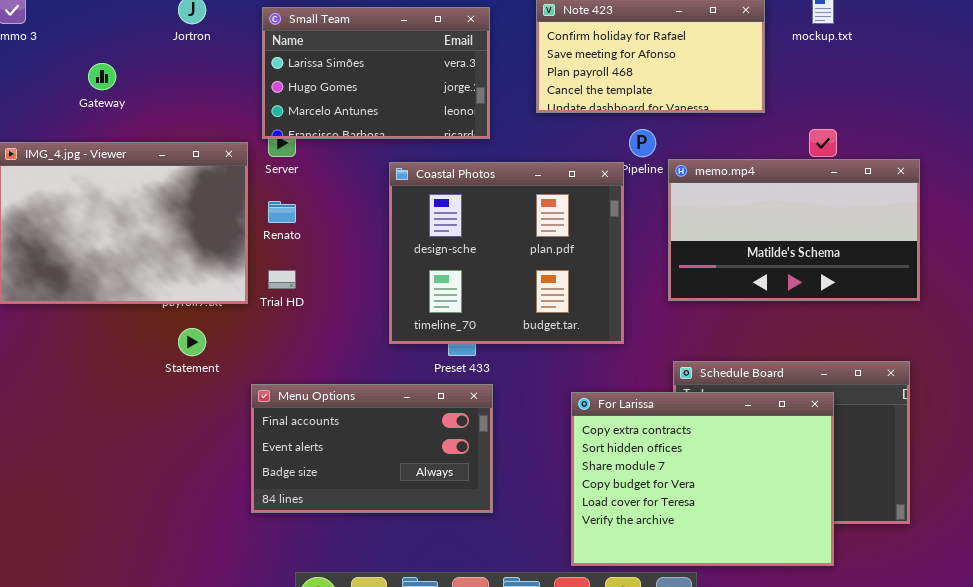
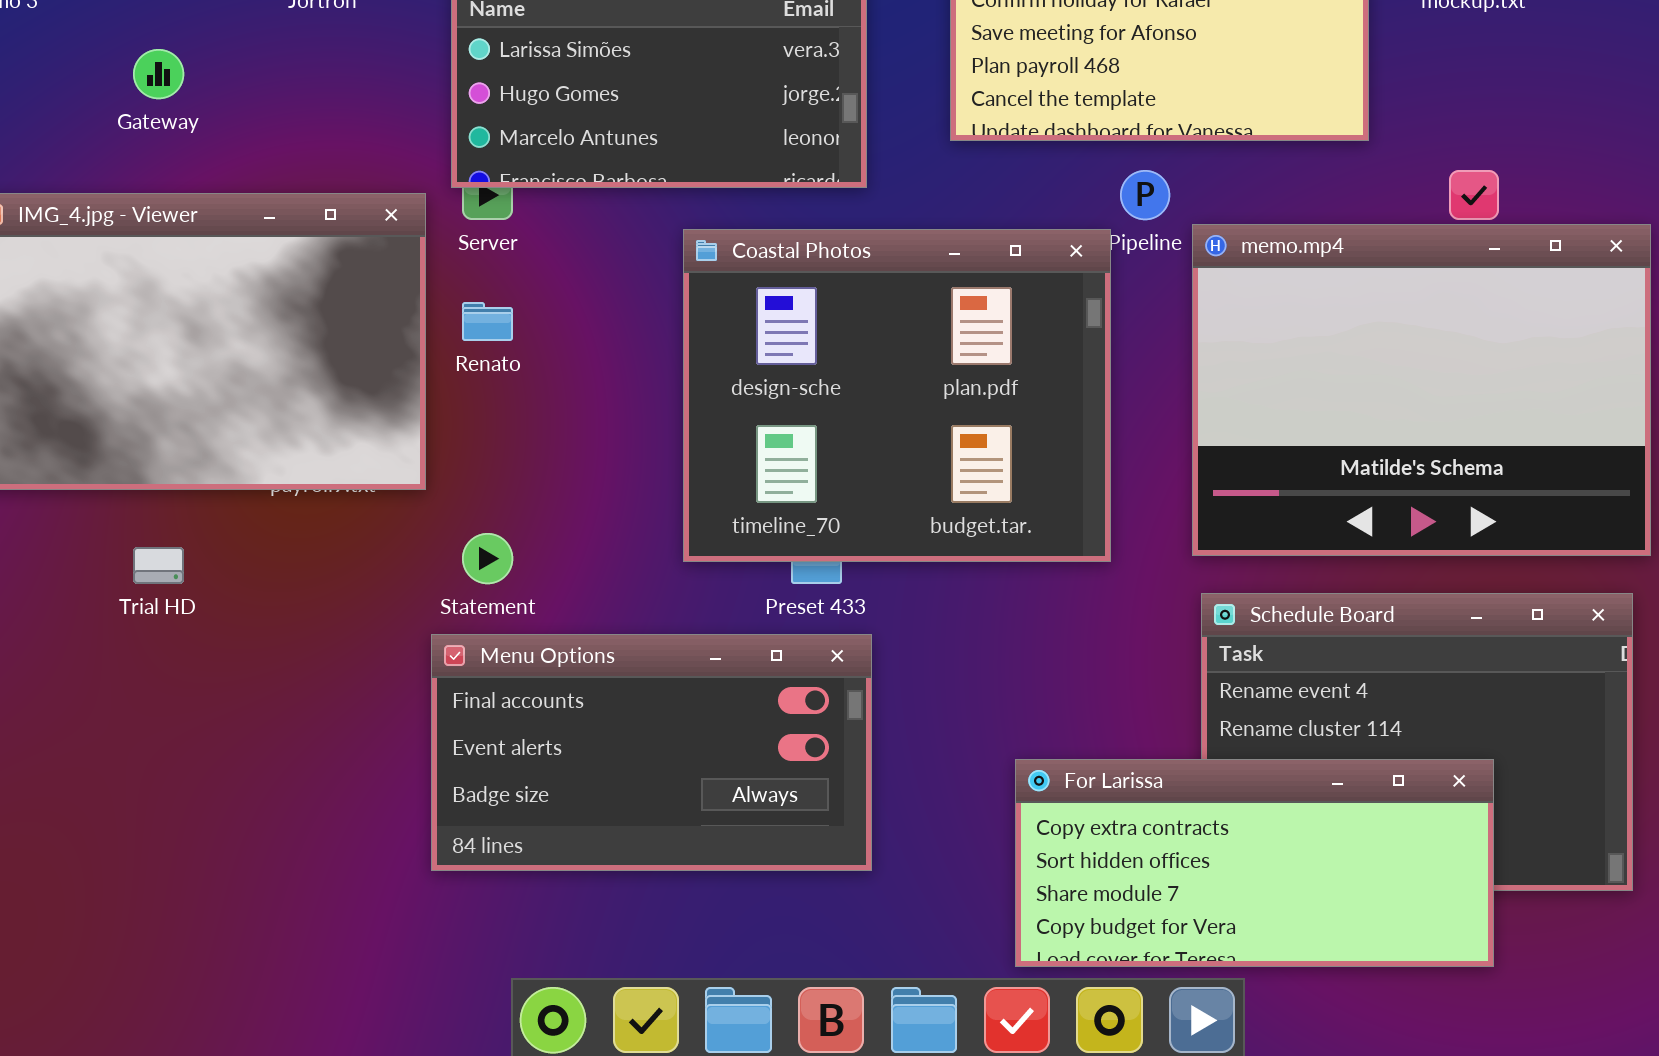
memo.mp4: [668,159,920,301] -> [1192,224,1651,556], resized
Trial HD: [268,270,296,289] -> [133,547,184,584], moved
Statement: [178,328,206,356] -> [462,533,513,584], moved
For Larissa: [571,392,834,566] -> [1015,759,1494,967], resized

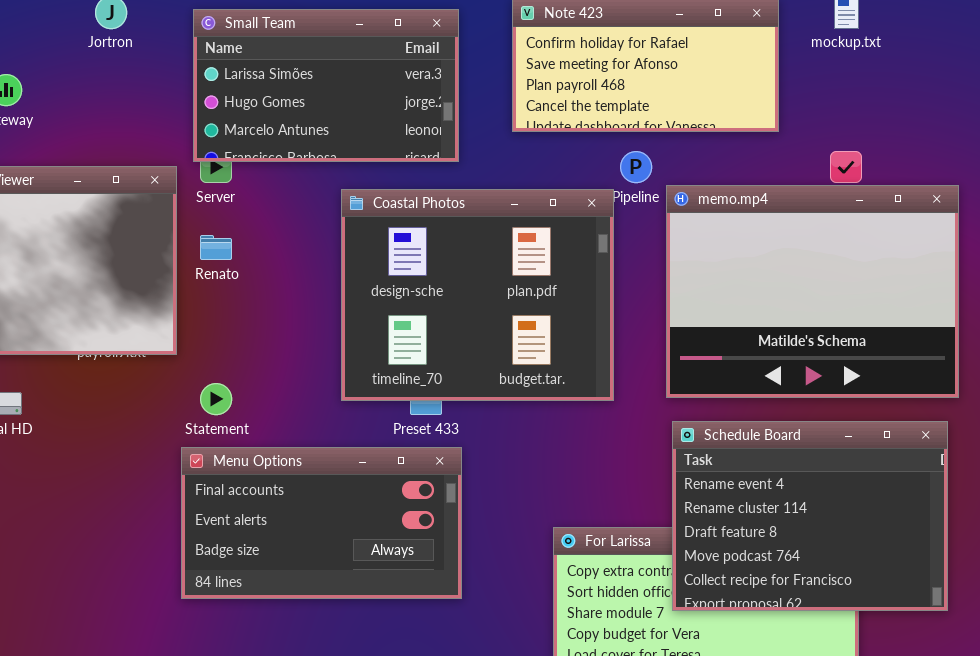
Schedule Board: [1201,593,1633,891] -> [672,421,948,611], raised

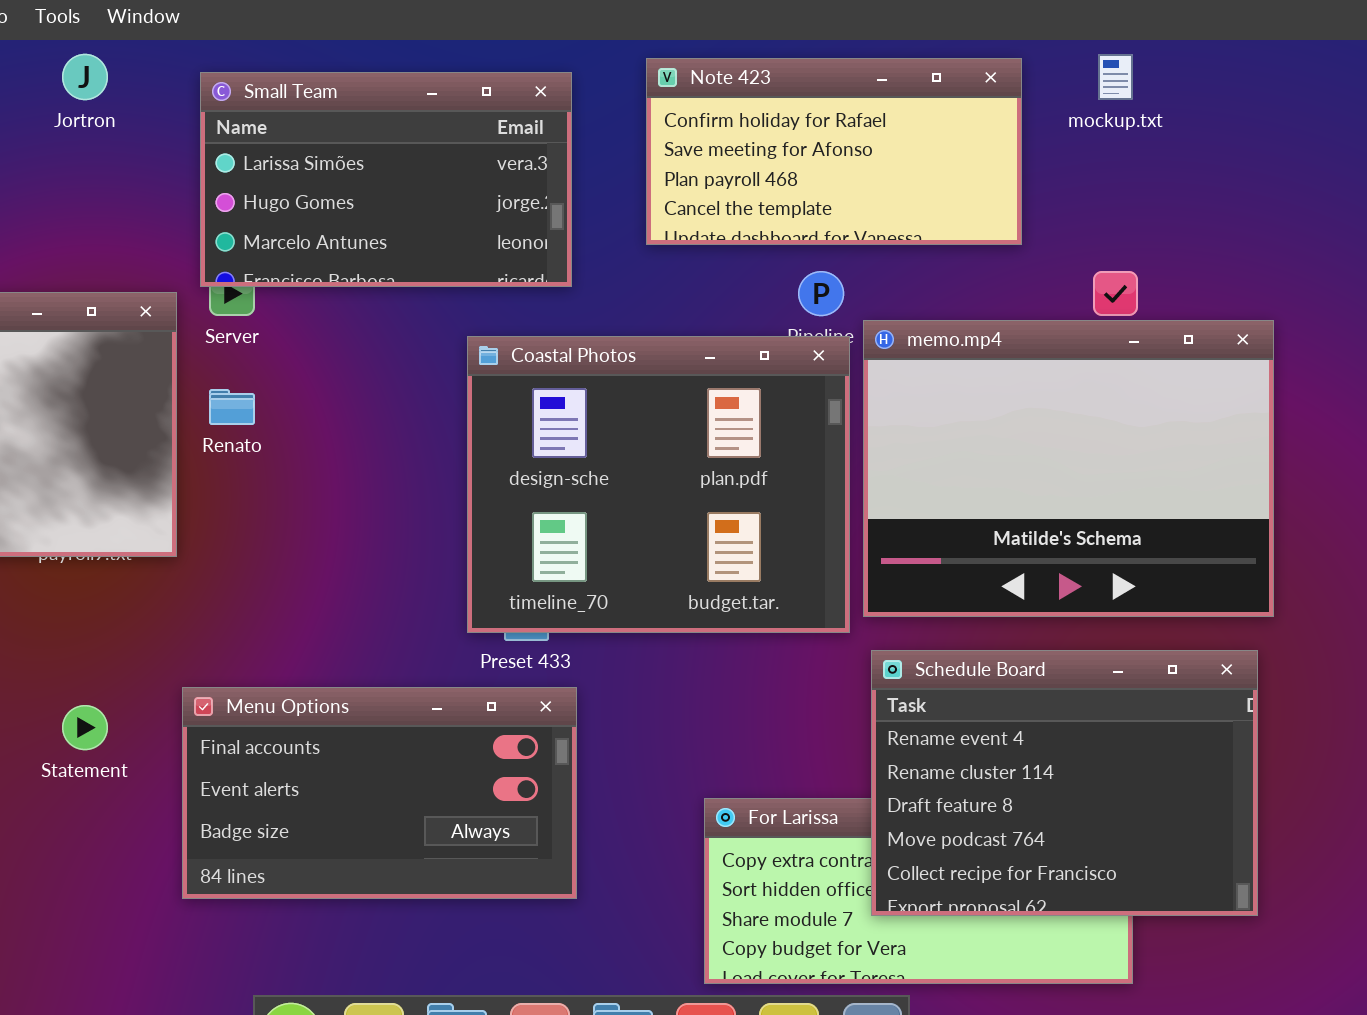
Coastal Photos: [341,189,614,401] -> [467,336,850,633], moved
Statement: [200,383,232,415] -> [62,705,108,750], moved

